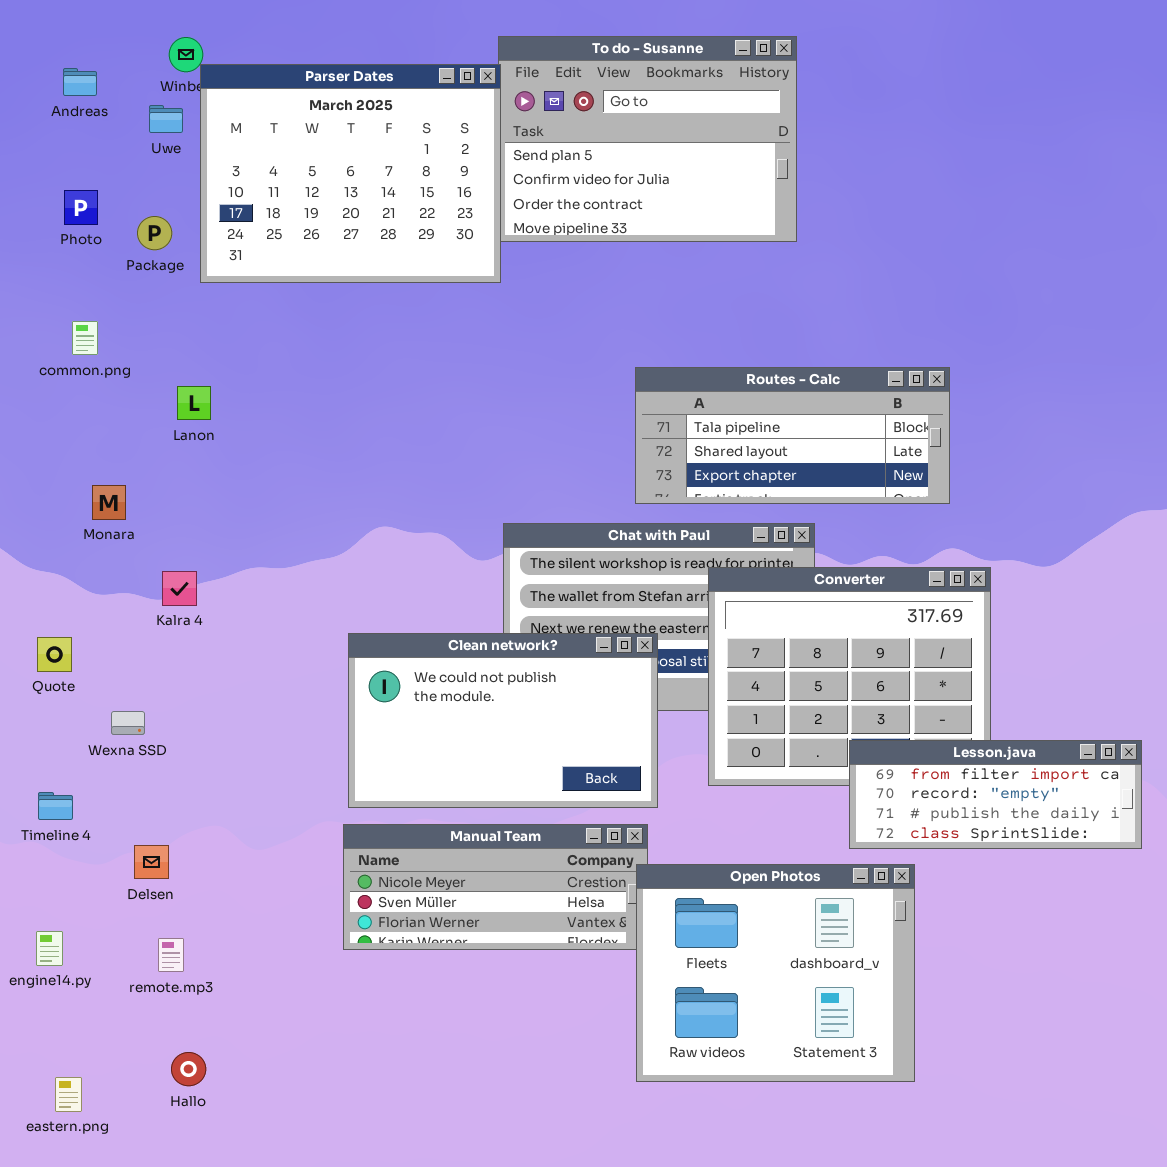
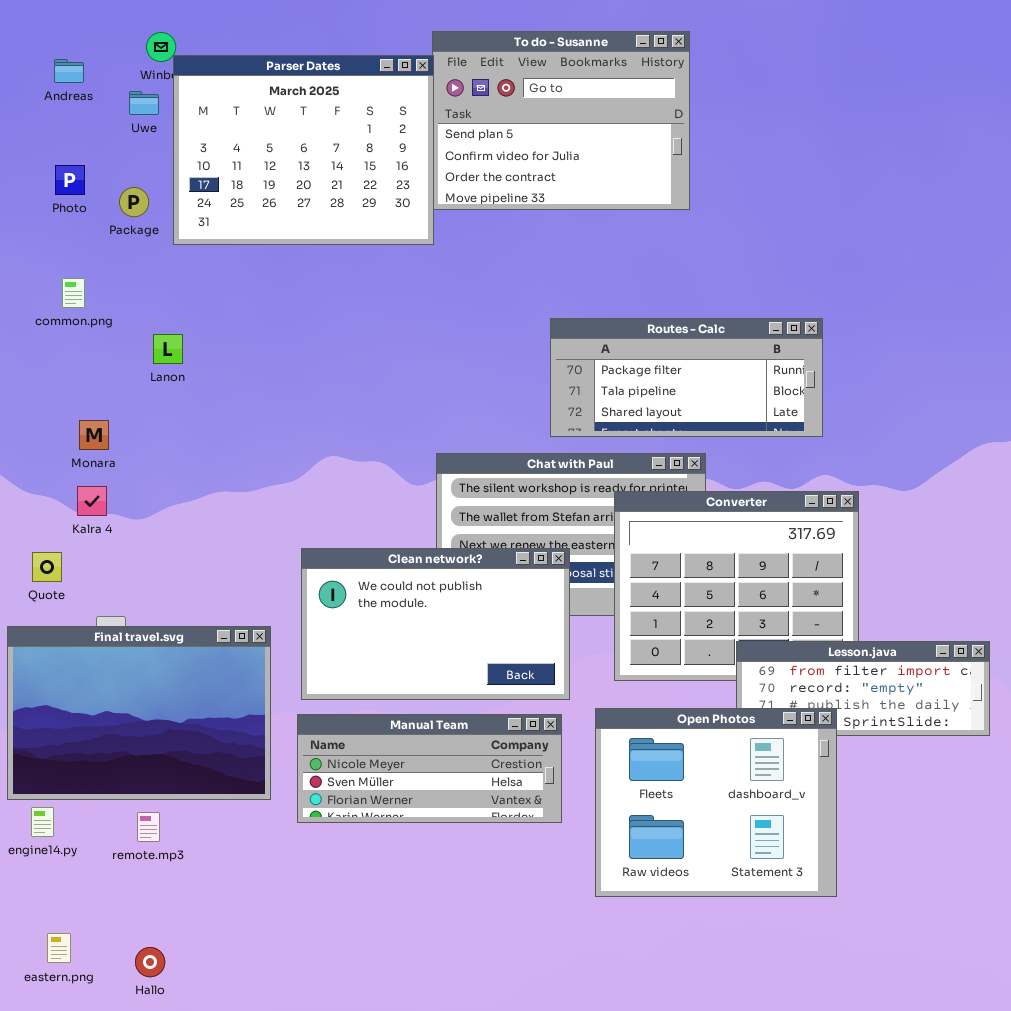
Routes - Calc: [635,367,950,504] -> [550,318,823,437], scrolled up 1 row
Kalra 4: [162,571,197,606] -> [77,486,107,516], moved
Final travel.svg: none -> [7,626,271,800], opened
Open Photos: [636,864,915,1082] -> [595,708,837,897], moved
Hallo: [171,1052,206,1086] -> [135,947,165,977], moved

